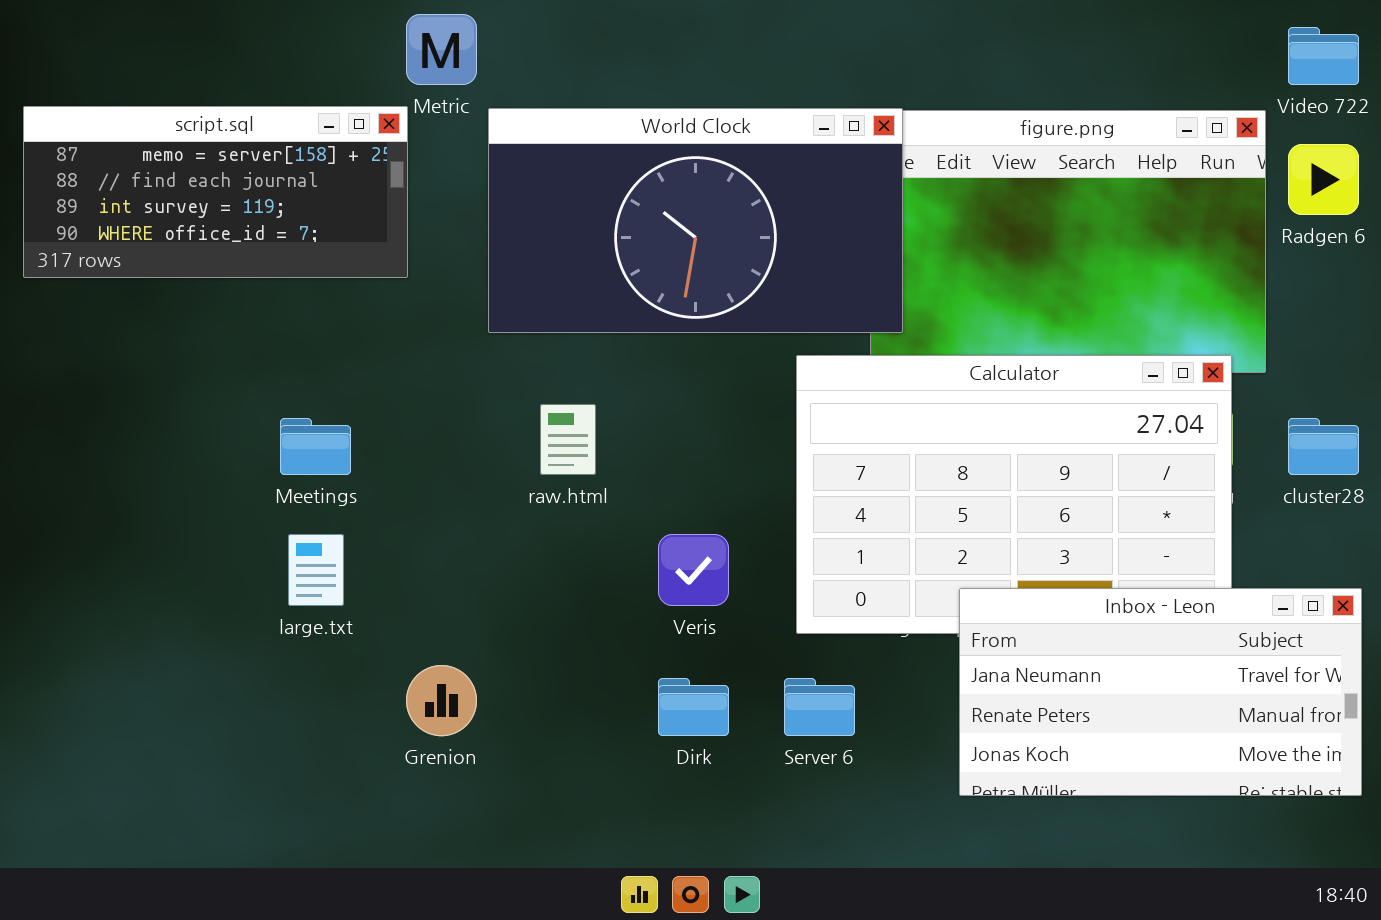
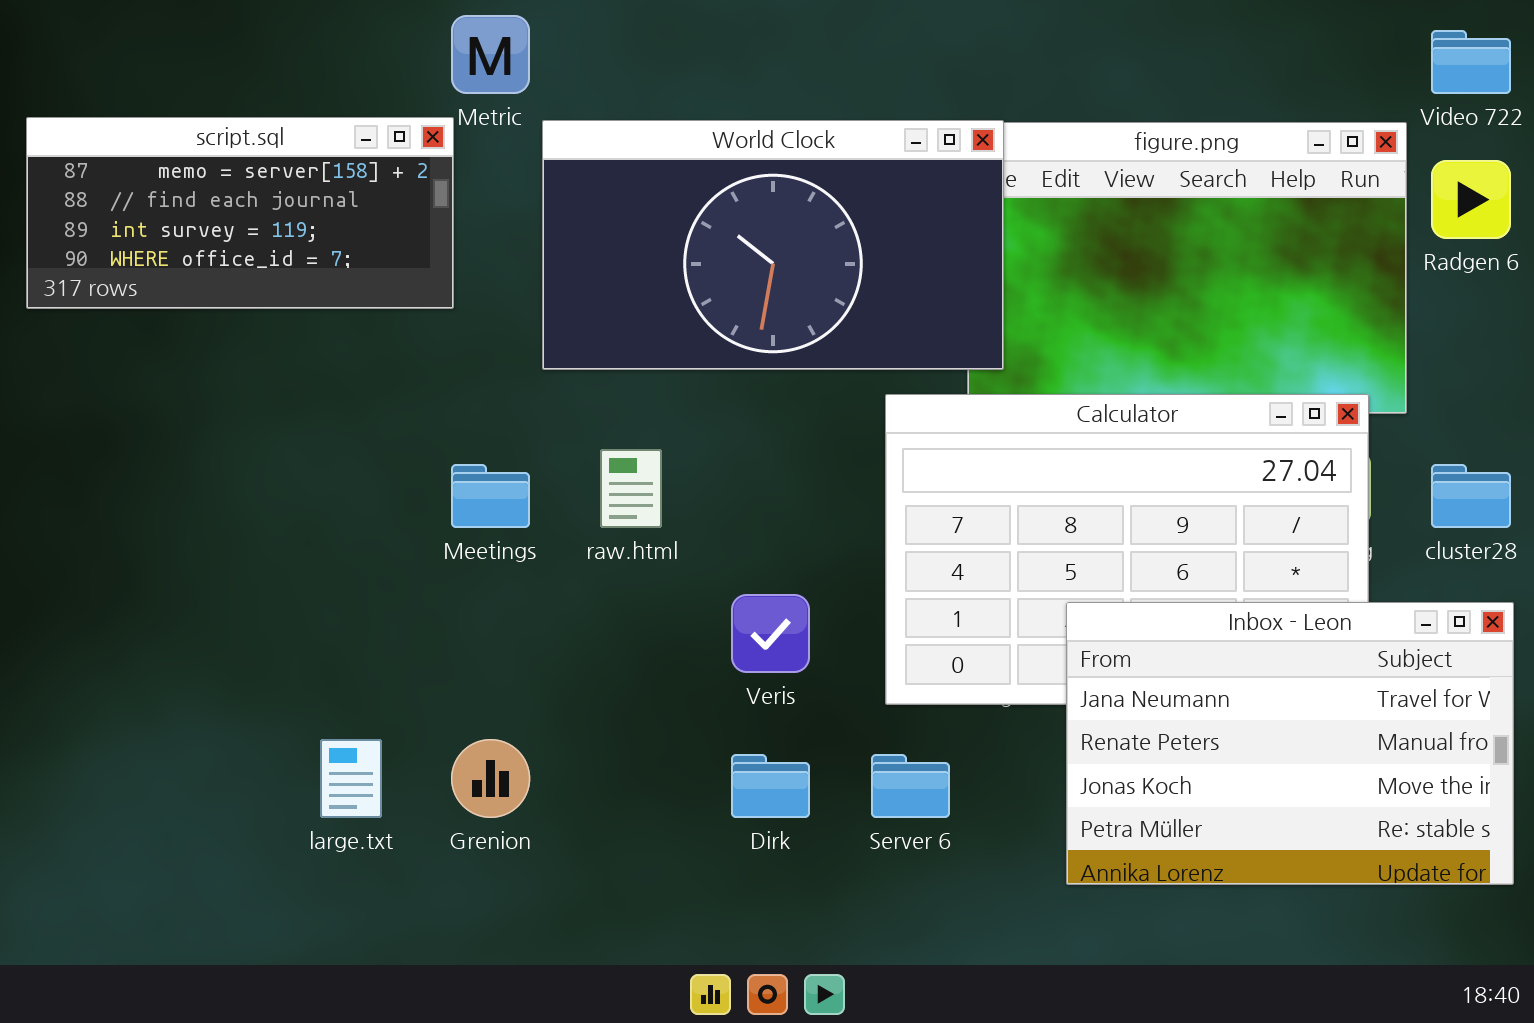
Meetings: [280,418,351,475] -> [451,464,530,528], moved
large.txt: [288,534,344,606] -> [320,739,382,818], moved
Inbox - Leon: [959,588,1362,796] -> [1066,602,1514,885], resized

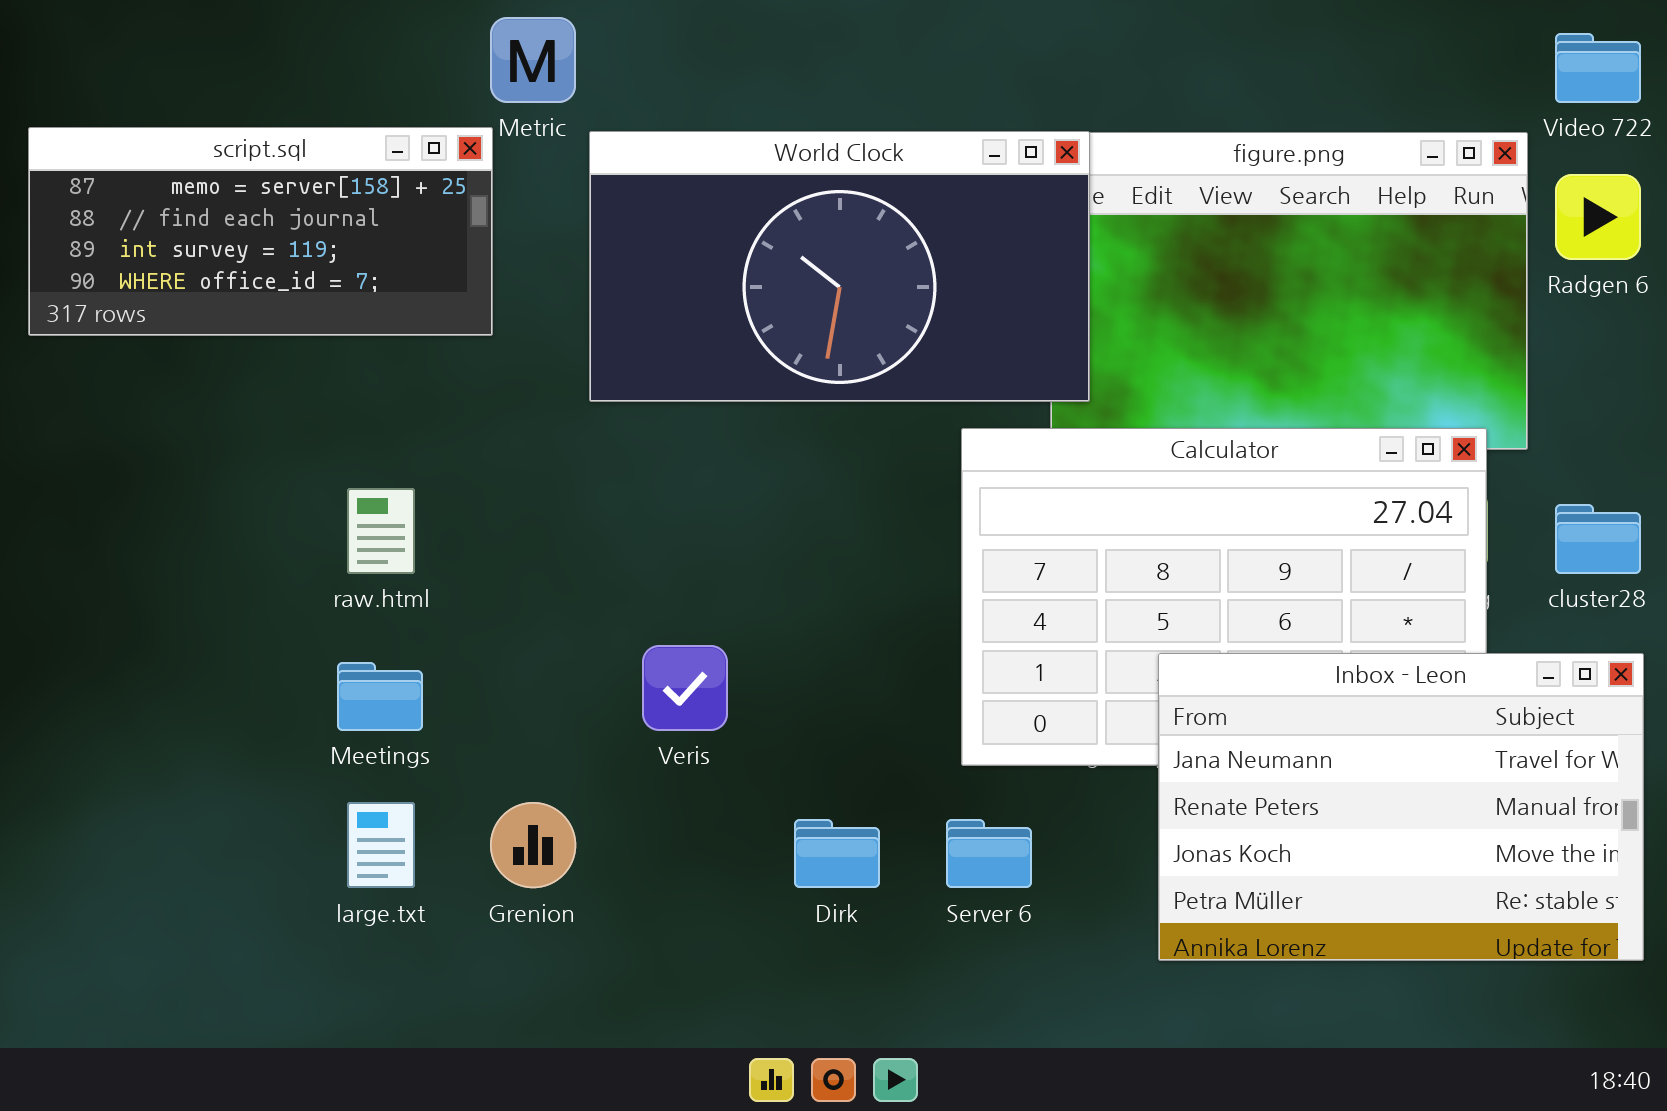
raw.html: [600,449,662,528] -> [347,488,415,574], moved
Meetings: [451,464,530,528] -> [337,662,423,731], moved
Veris: [731,594,810,673] -> [642,645,728,731], moved

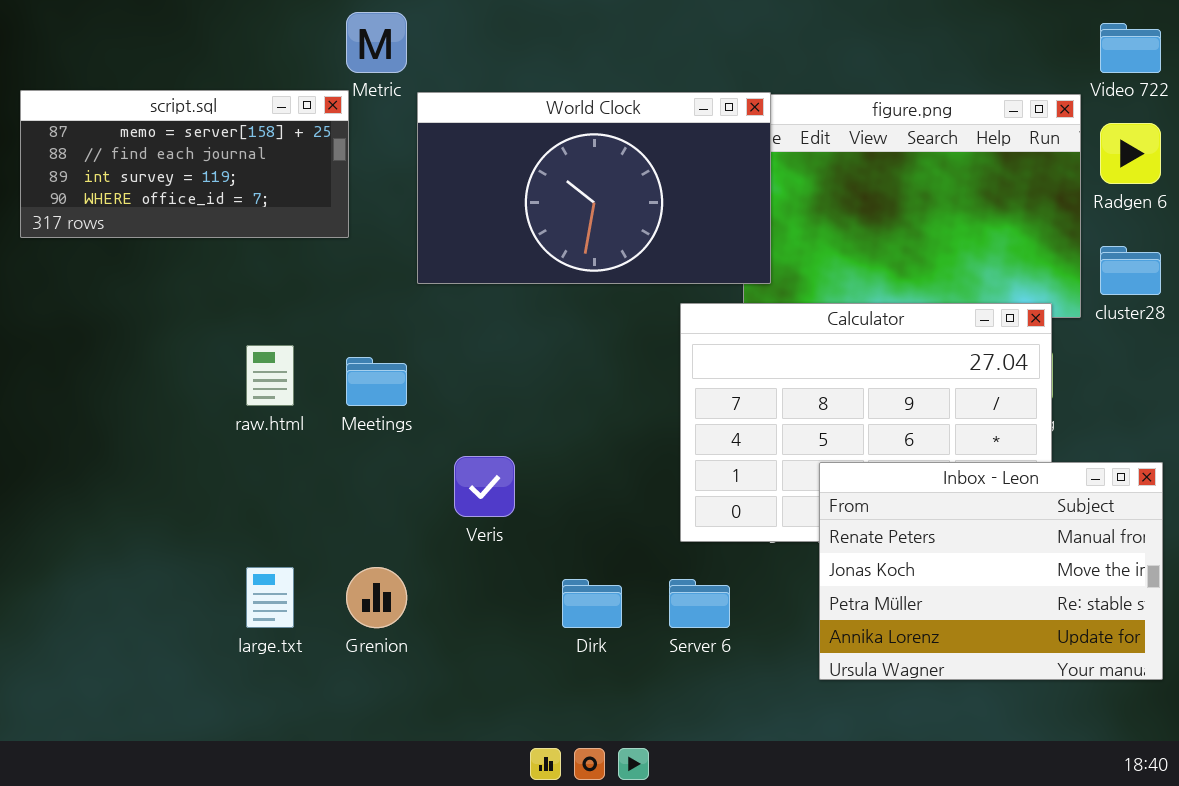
cluster28: [1555,504,1641,574] -> [1100,246,1161,295], moved
Inbox - Leon: [1158,653,1644,961] -> [819,462,1163,680], scrolled down 1 row
Meetings: [337,662,423,731] -> [346,357,407,406], moved

